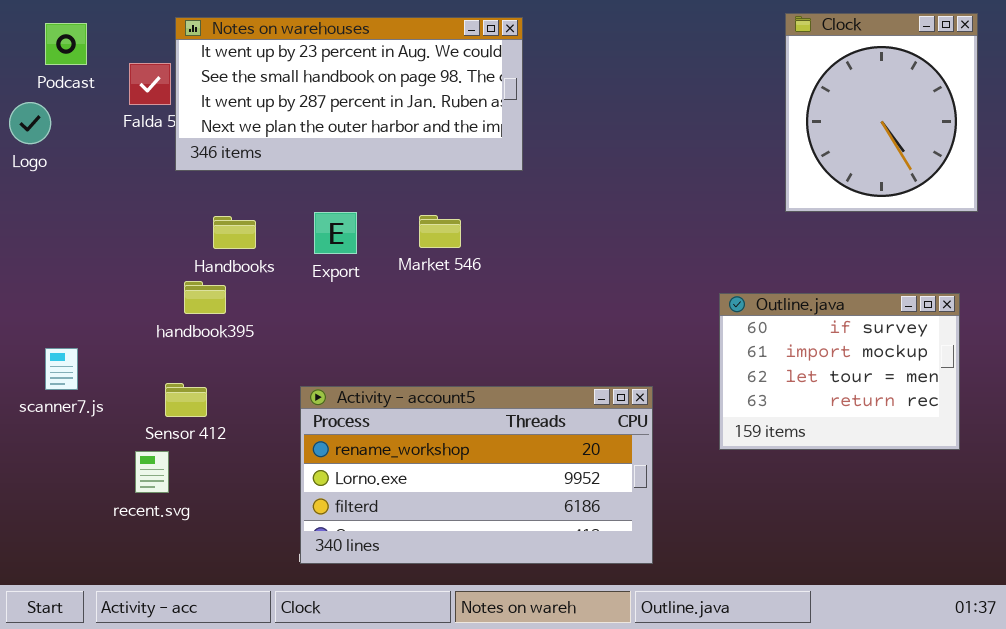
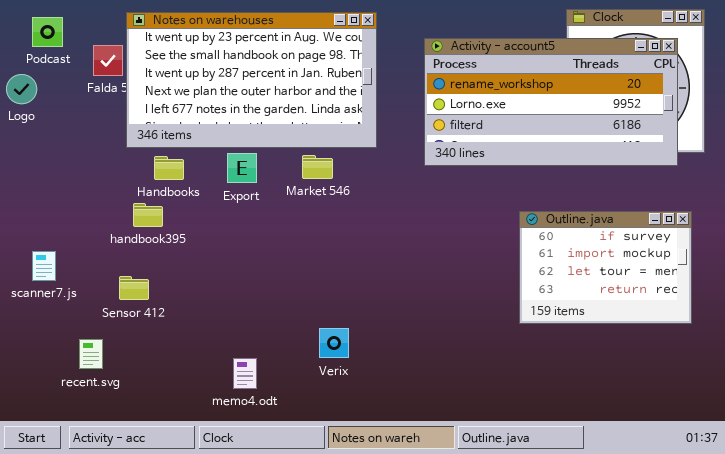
Notes on warehouses: [175,17,523,171] -> [126,12,377,148], resized
Activity - account5: [300,386,653,564] -> [424,38,678,166], moved
recent.svg: [135,451,169,493] -> [79,339,103,369], moved

